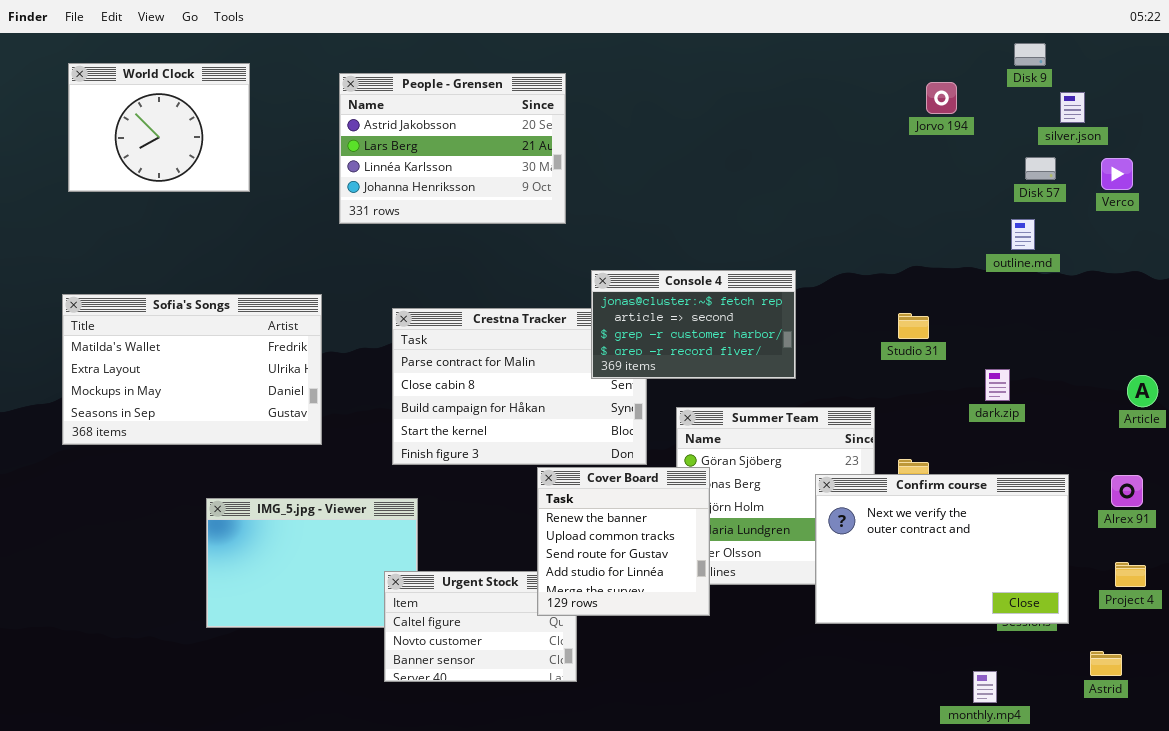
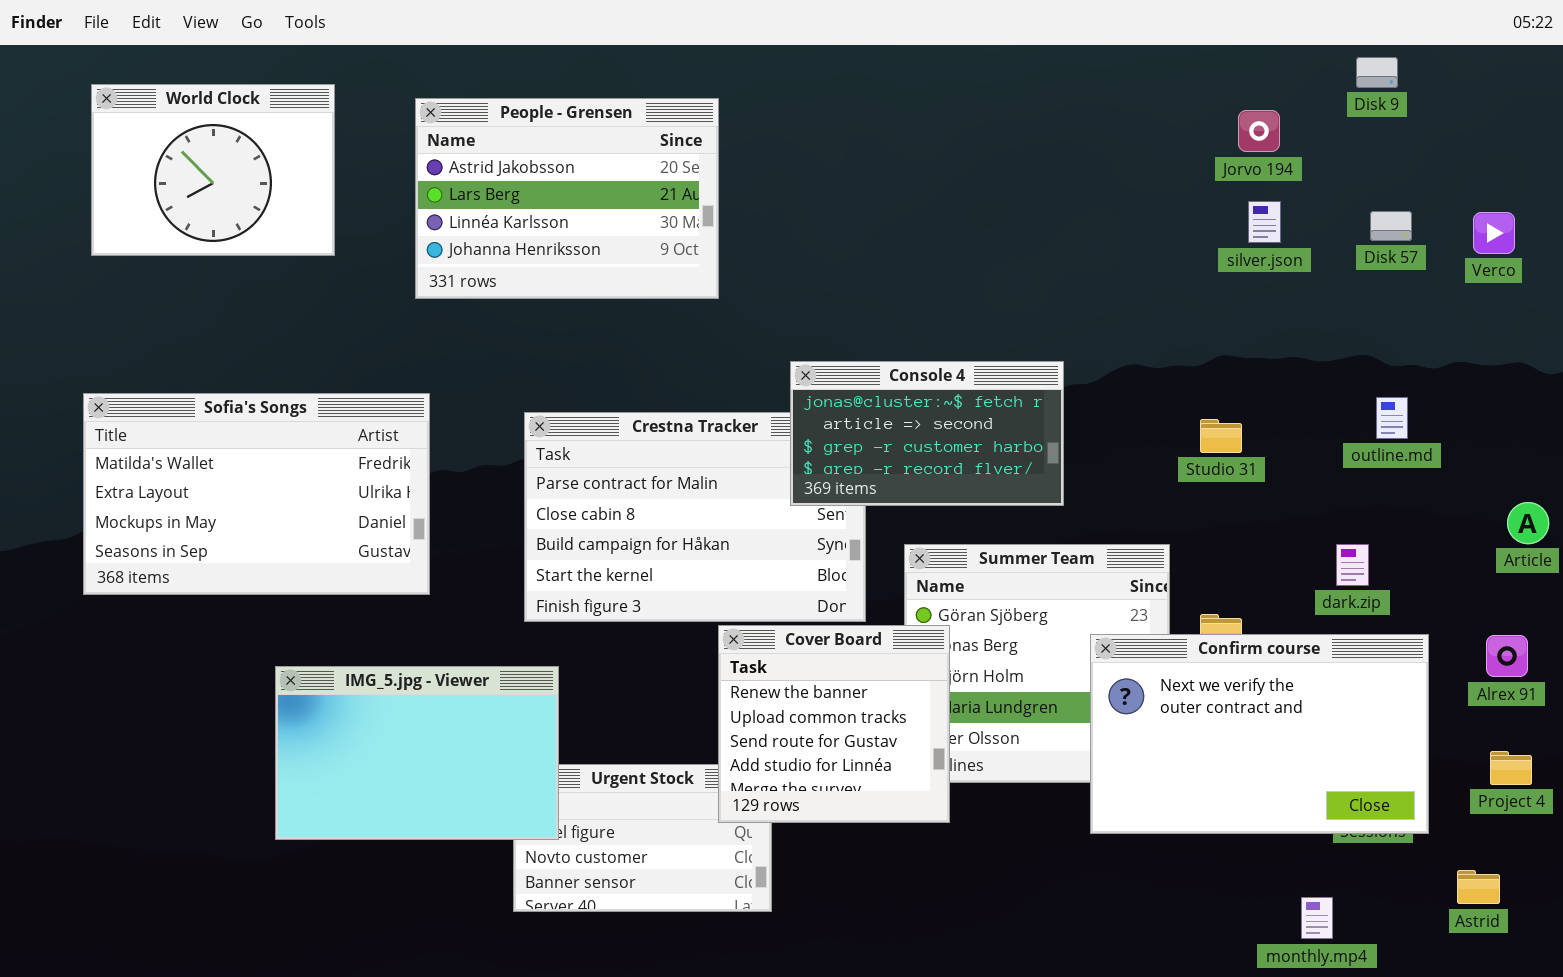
People - Grensen: [339,73,566,224] -> [415,98,719,299], moved
silver.json: [1060,92,1085,123] -> [1248,201,1281,243], moved
outline.md: [1011,219,1035,250] -> [1376,397,1408,439], moved
dark.zip: [985,369,1010,401] -> [1336,544,1369,586], moved
IMG_5.jpg - Viewer: [206,498,418,628] -> [275,666,559,840], raised

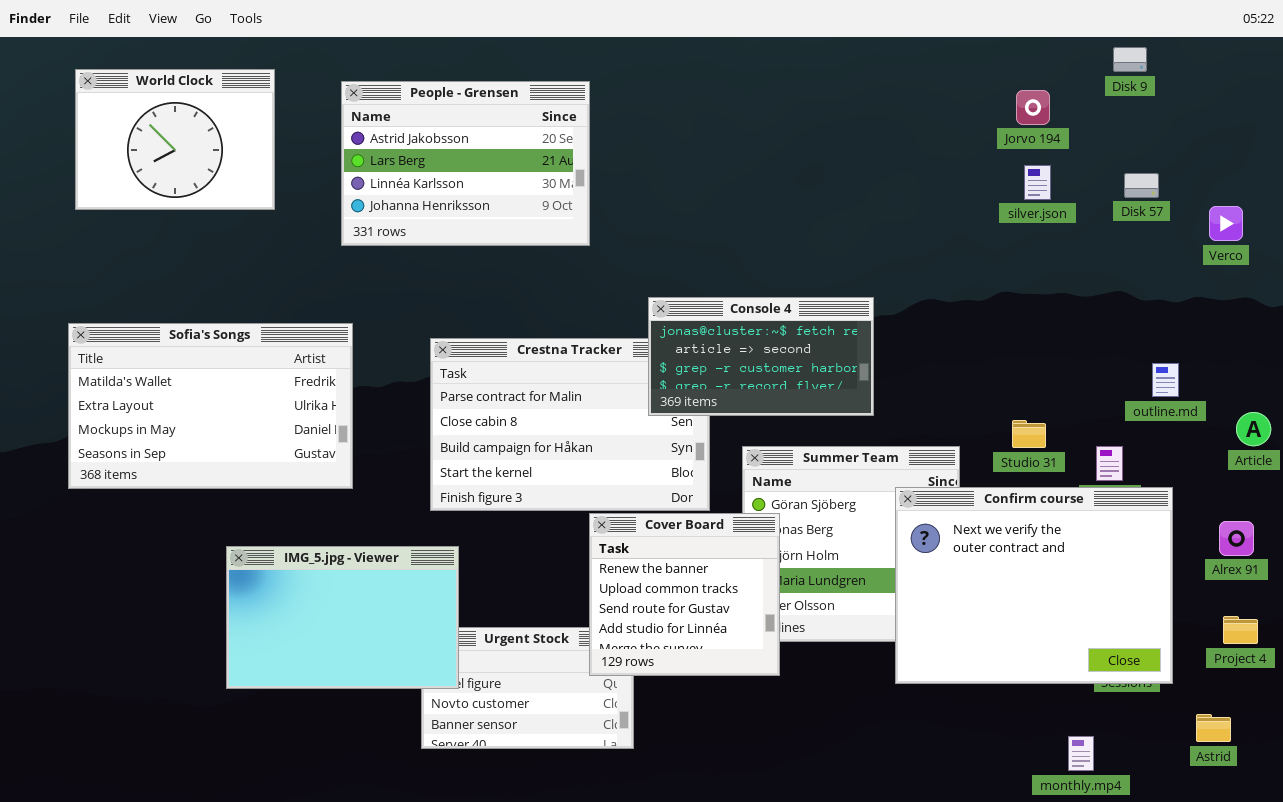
Verco: [1473,212,1515,254] -> [1209,206,1243,241], moved
outline.md: [1376,397,1408,439] -> [1152,363,1179,397], moved
Studio 31: [1200,419,1242,453] -> [1012,420,1046,448], moved
Confirm course: [1090,634,1429,834] -> [895,487,1173,684], resized

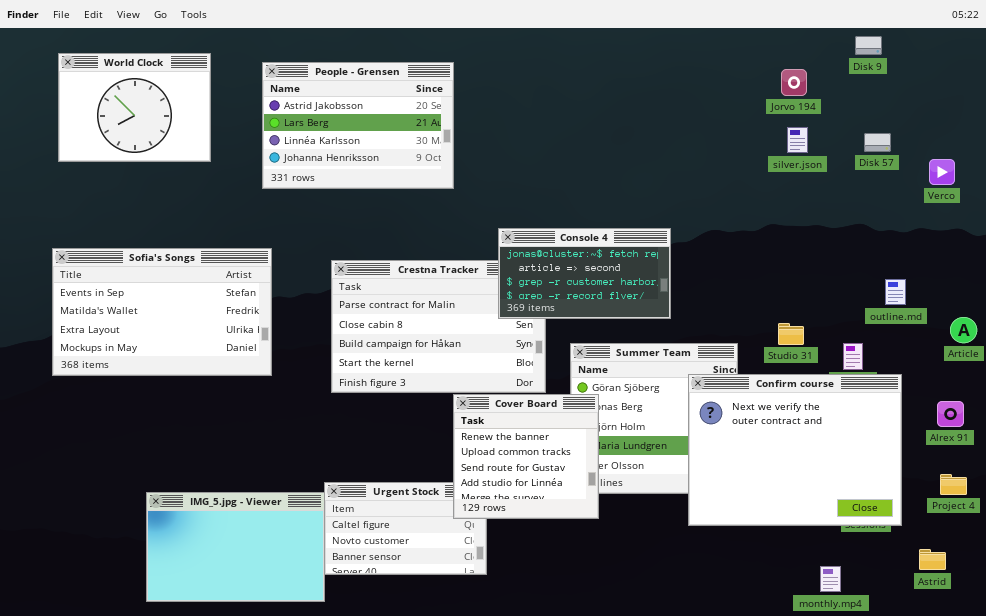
Sofia's Songs: [68,323,353,489] -> [52,248,272,376], scrolled up 1 row
IMG_5.jpg - Viewer: [226,546,459,689] -> [146,492,325,602], moved

